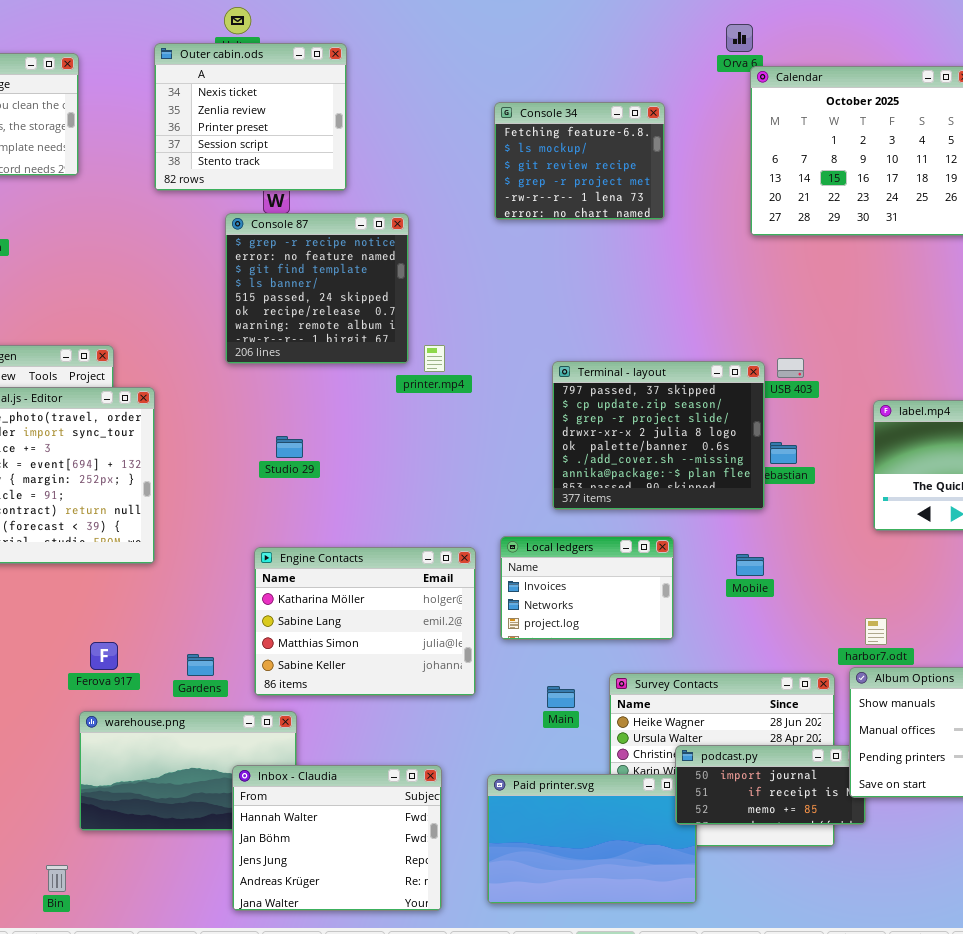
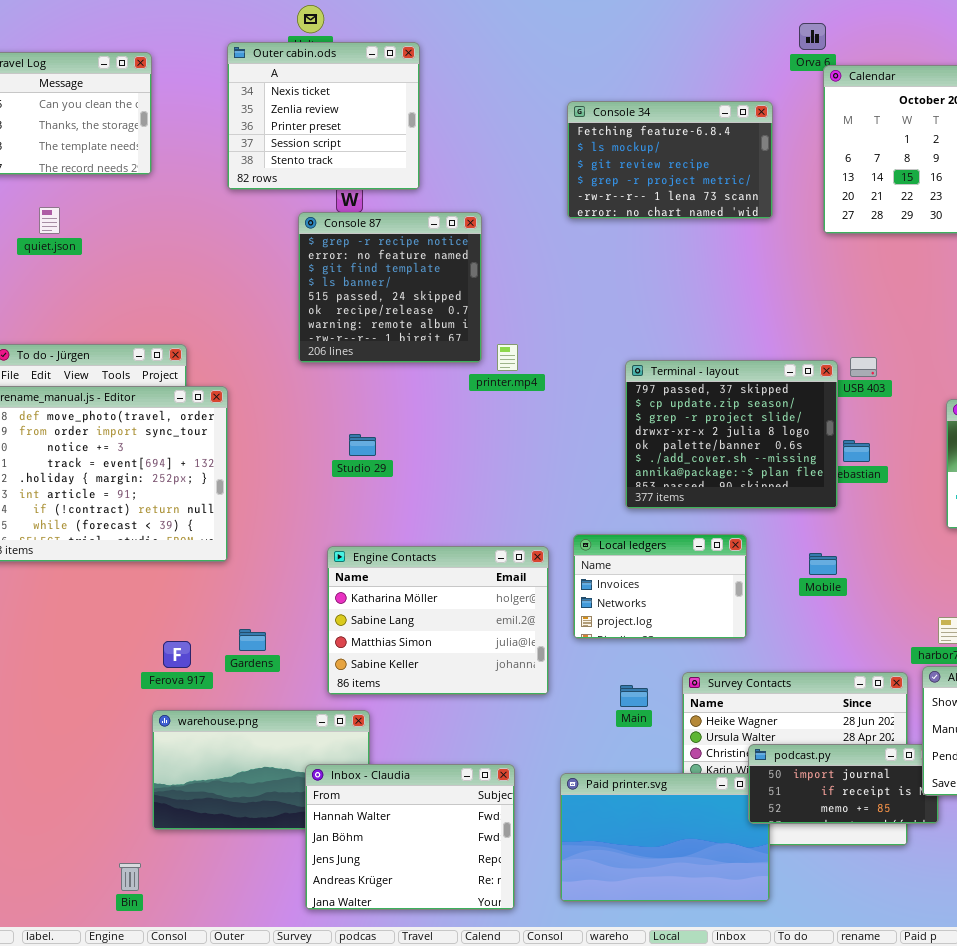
Console 34: [494,102,665,220] -> [567,101,773,219], resized
Gardens: [187,654,214,676] -> [239,629,266,651], moved

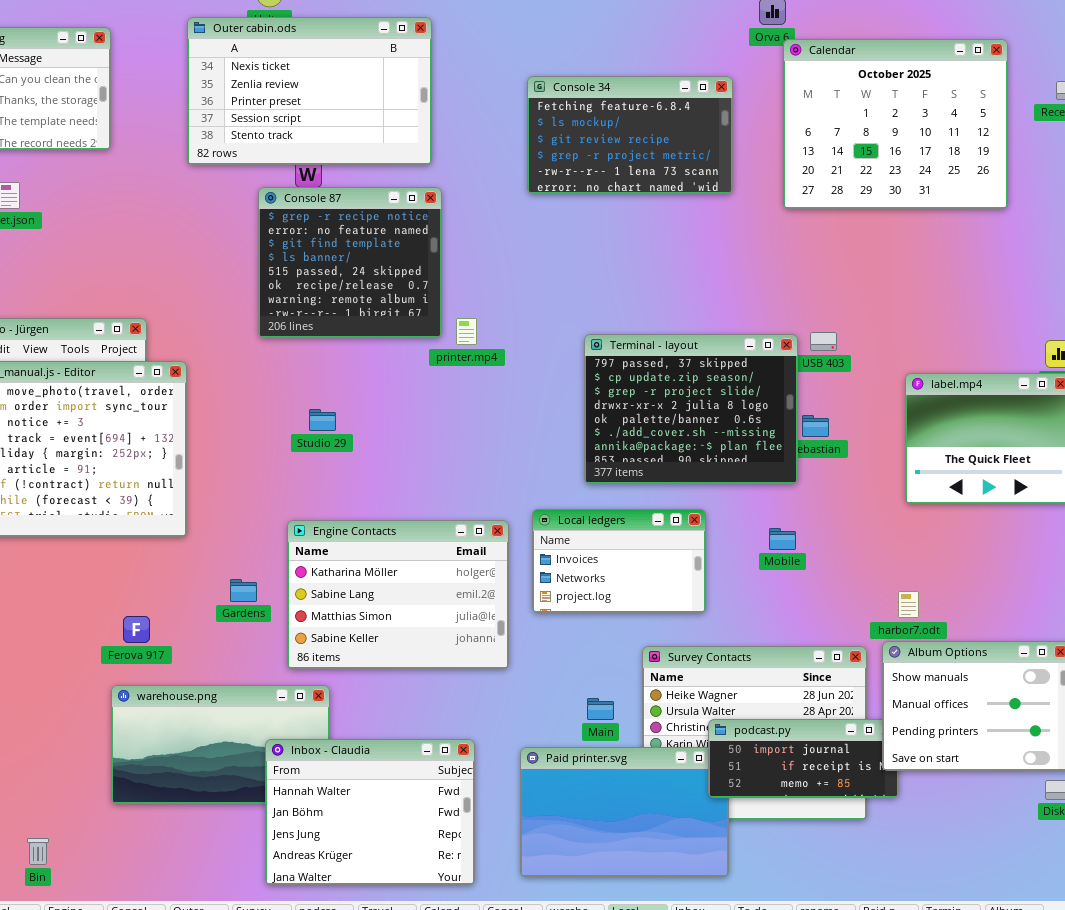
Outer cabin.ods: [227,42,420,190] -> [187,17,432,165], resized
Gardens: [239,629,266,651] -> [230,579,257,602], moved
Main: [620,685,648,707] -> [587,698,614,720], moved
Bin: [119,863,141,891] -> [27,838,49,865], moved

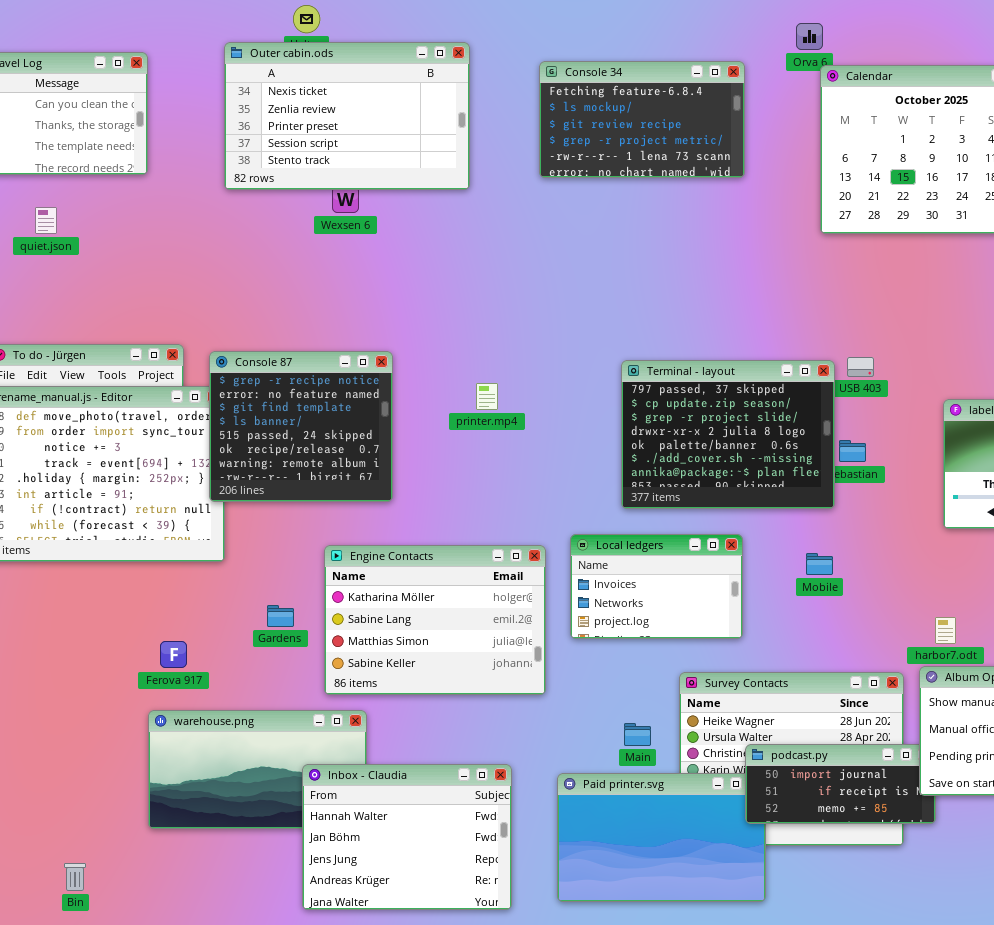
Console 34: [527,76,733,194] -> [539,61,745,178], moved
Console 87: [258,187,442,338] -> [209,351,393,502], moved
printer.mp4: [456,318,477,345] -> [476,383,498,410], moved

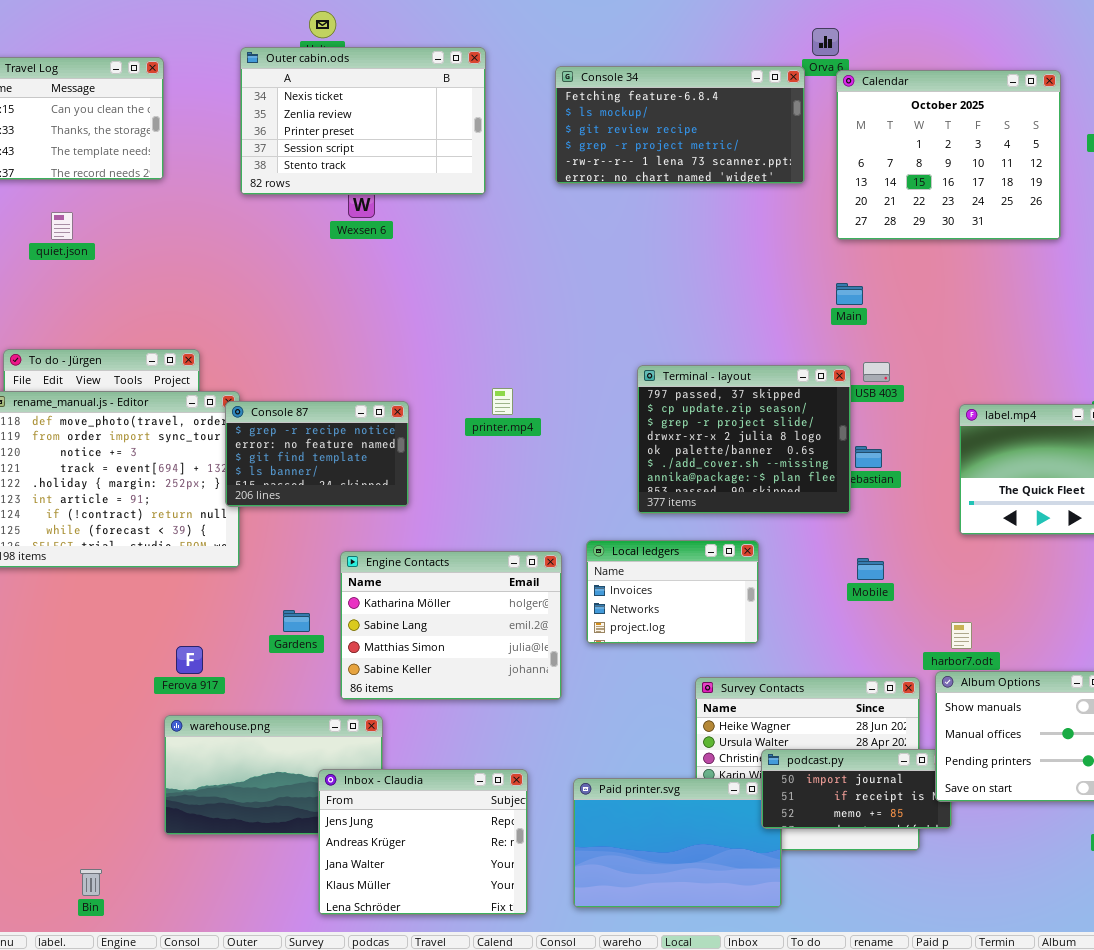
Console 34: [539,61,745,178] -> [555,66,805,184], resized
Console 87: [209,351,393,502] -> [225,401,409,507], resized
Mobile: [806,553,833,575] -> [857,558,884,580], moved
Main: [624,723,651,746] -> [836,283,863,305], moved
Inbox - Claudia: [302,764,512,910] -> [318,769,528,915], scrolled down 2 rows

